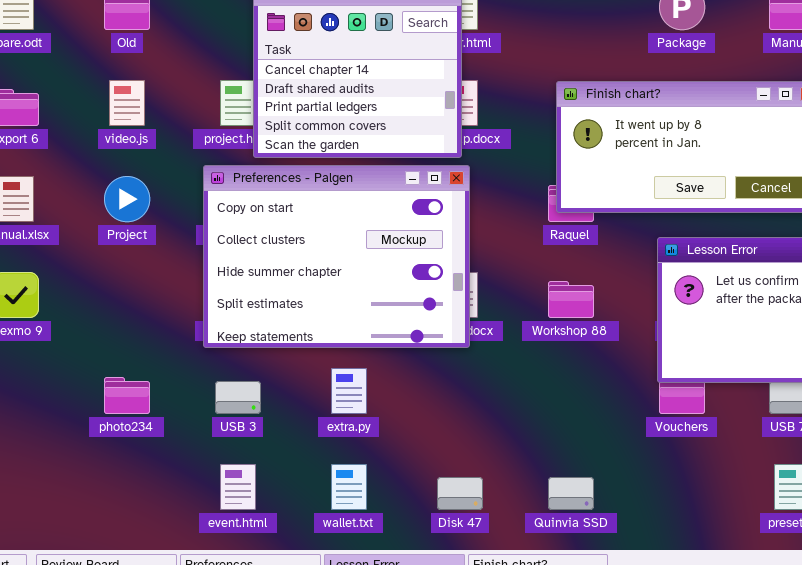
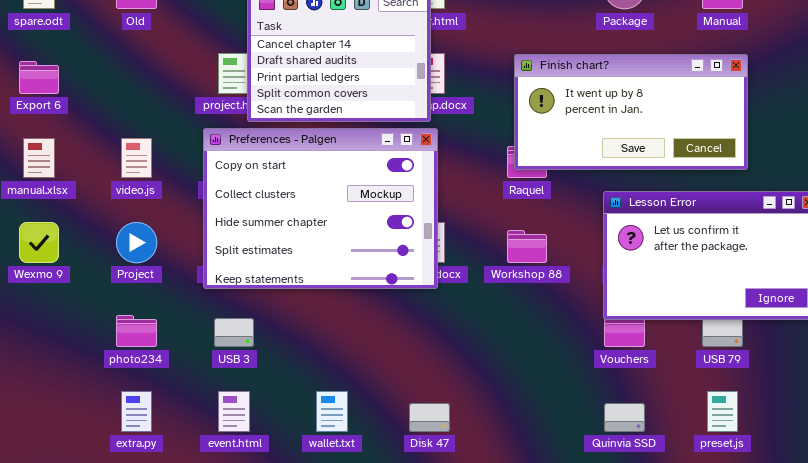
video.js: [109,80,145,126] -> [121,138,152,178], moved
Project: [104,176,150,222] -> [116,222,157,263], moved
extra.py: [331,368,367,414] -> [121,391,152,432], moved
Quinvia SSD: [548,477,594,510] -> [604,403,645,432], moved

